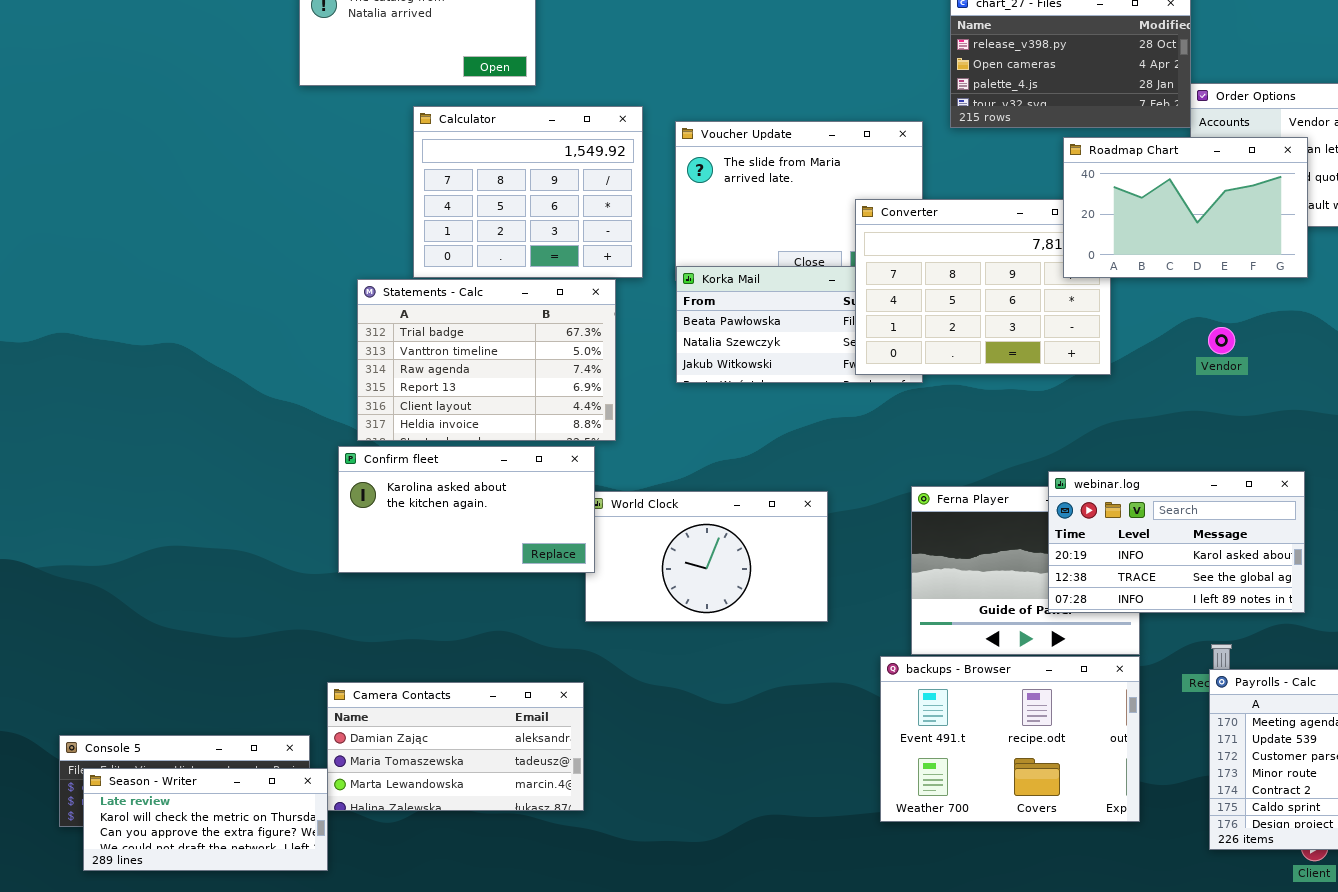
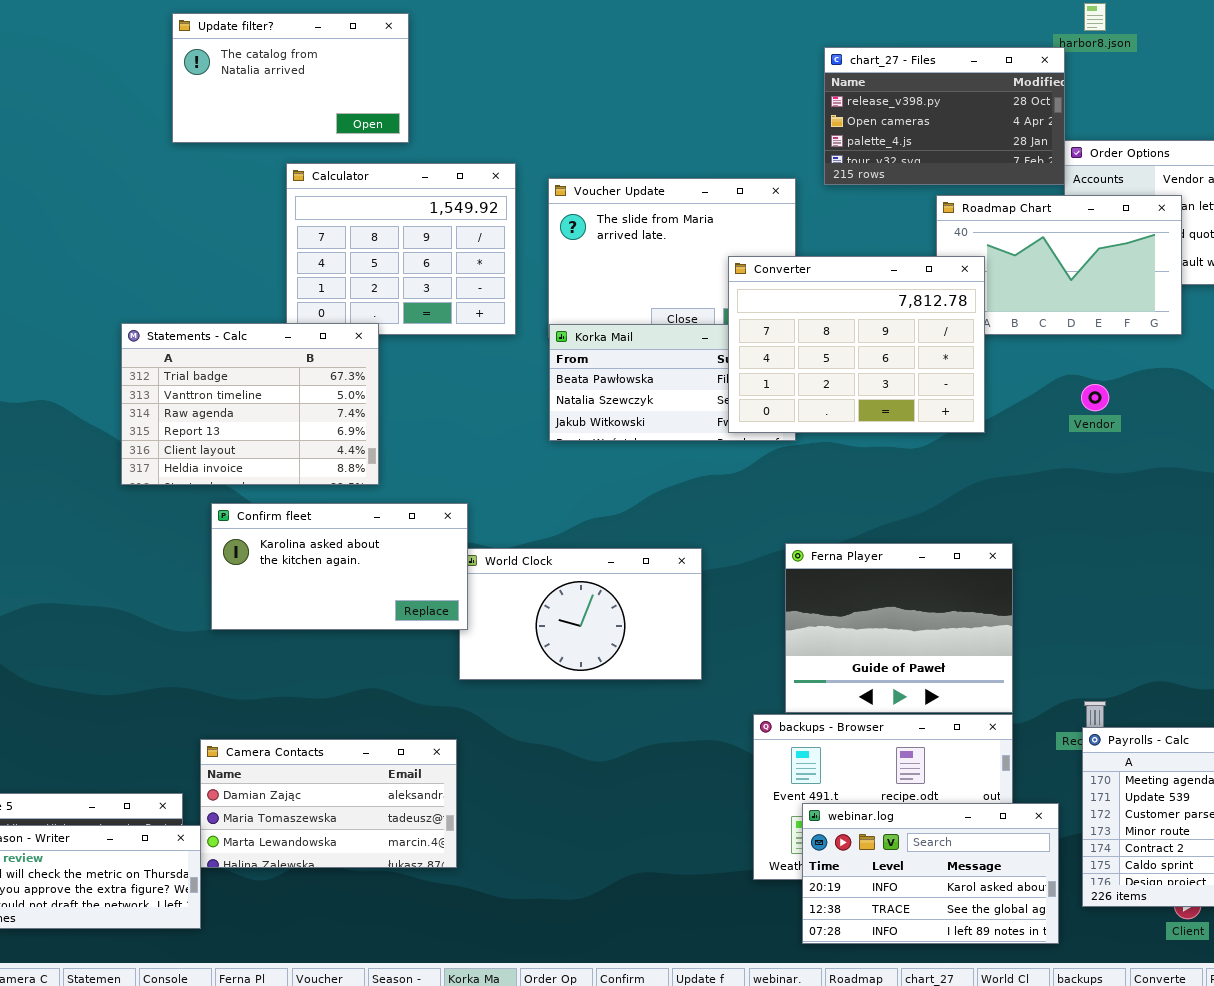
Converter: [855,199,1111,375] -> [728,256,985,433], raised
Statements - Calc: [357,279,616,441] -> [121,323,379,485], moved
webinar.log: [1048,471,1305,613] -> [802,803,1059,944], moved

